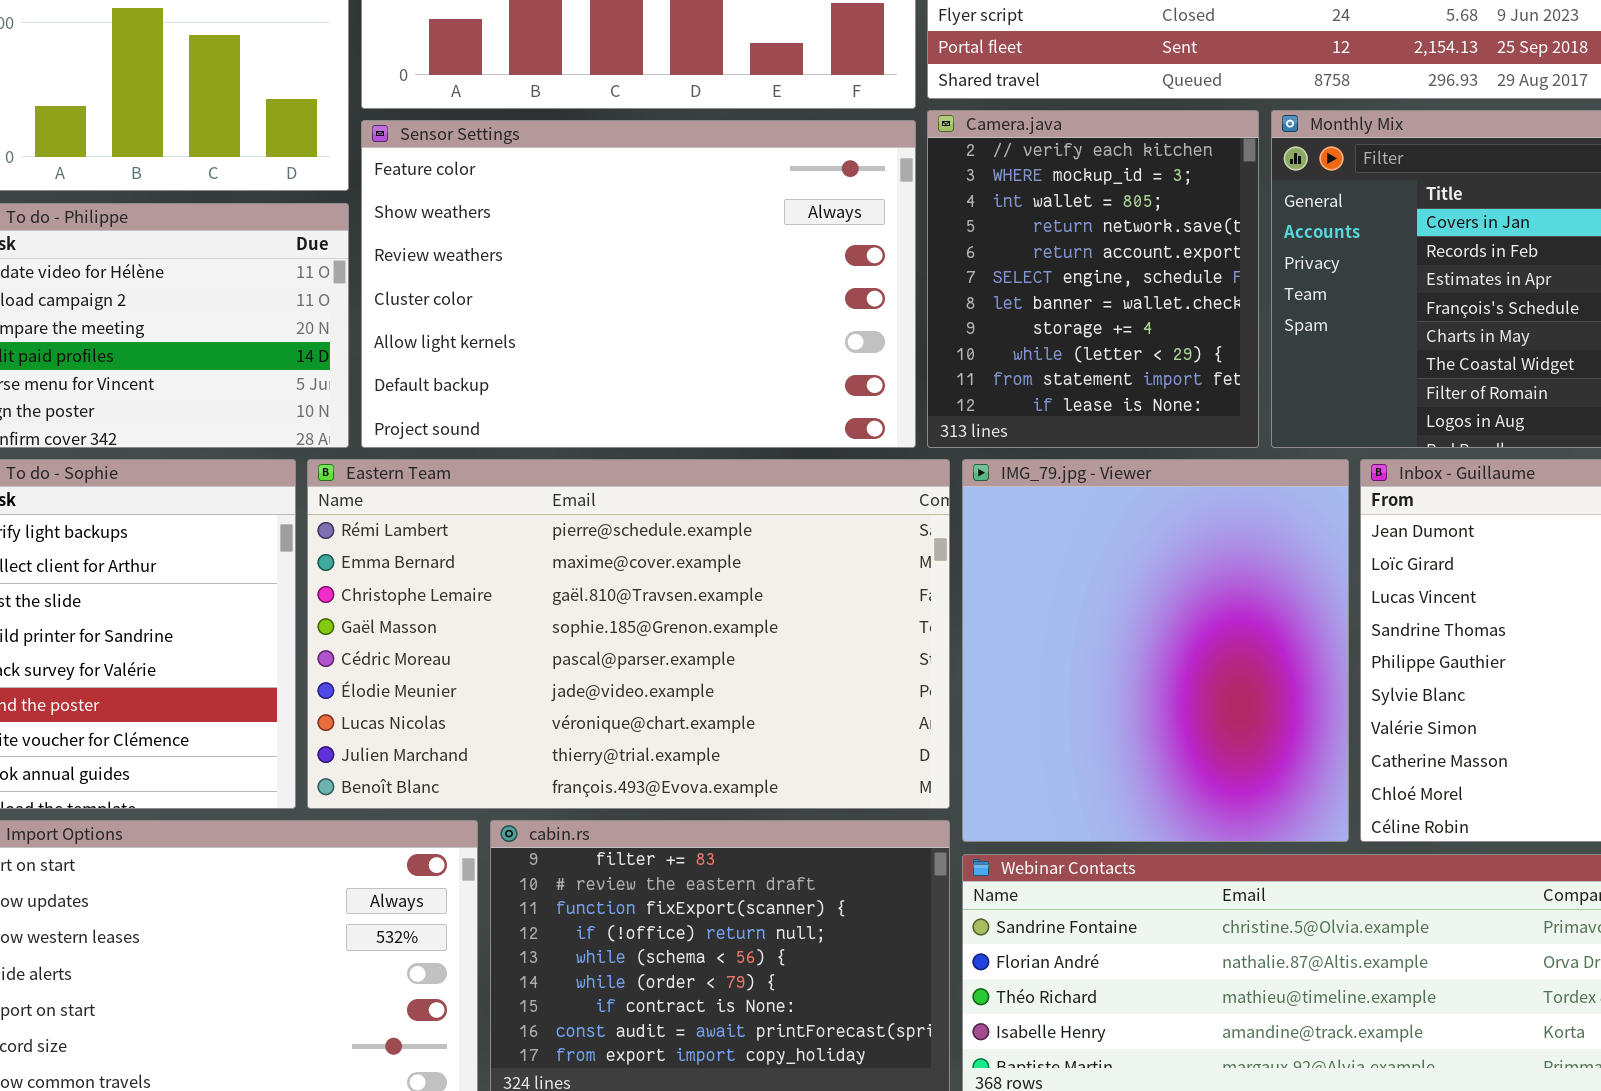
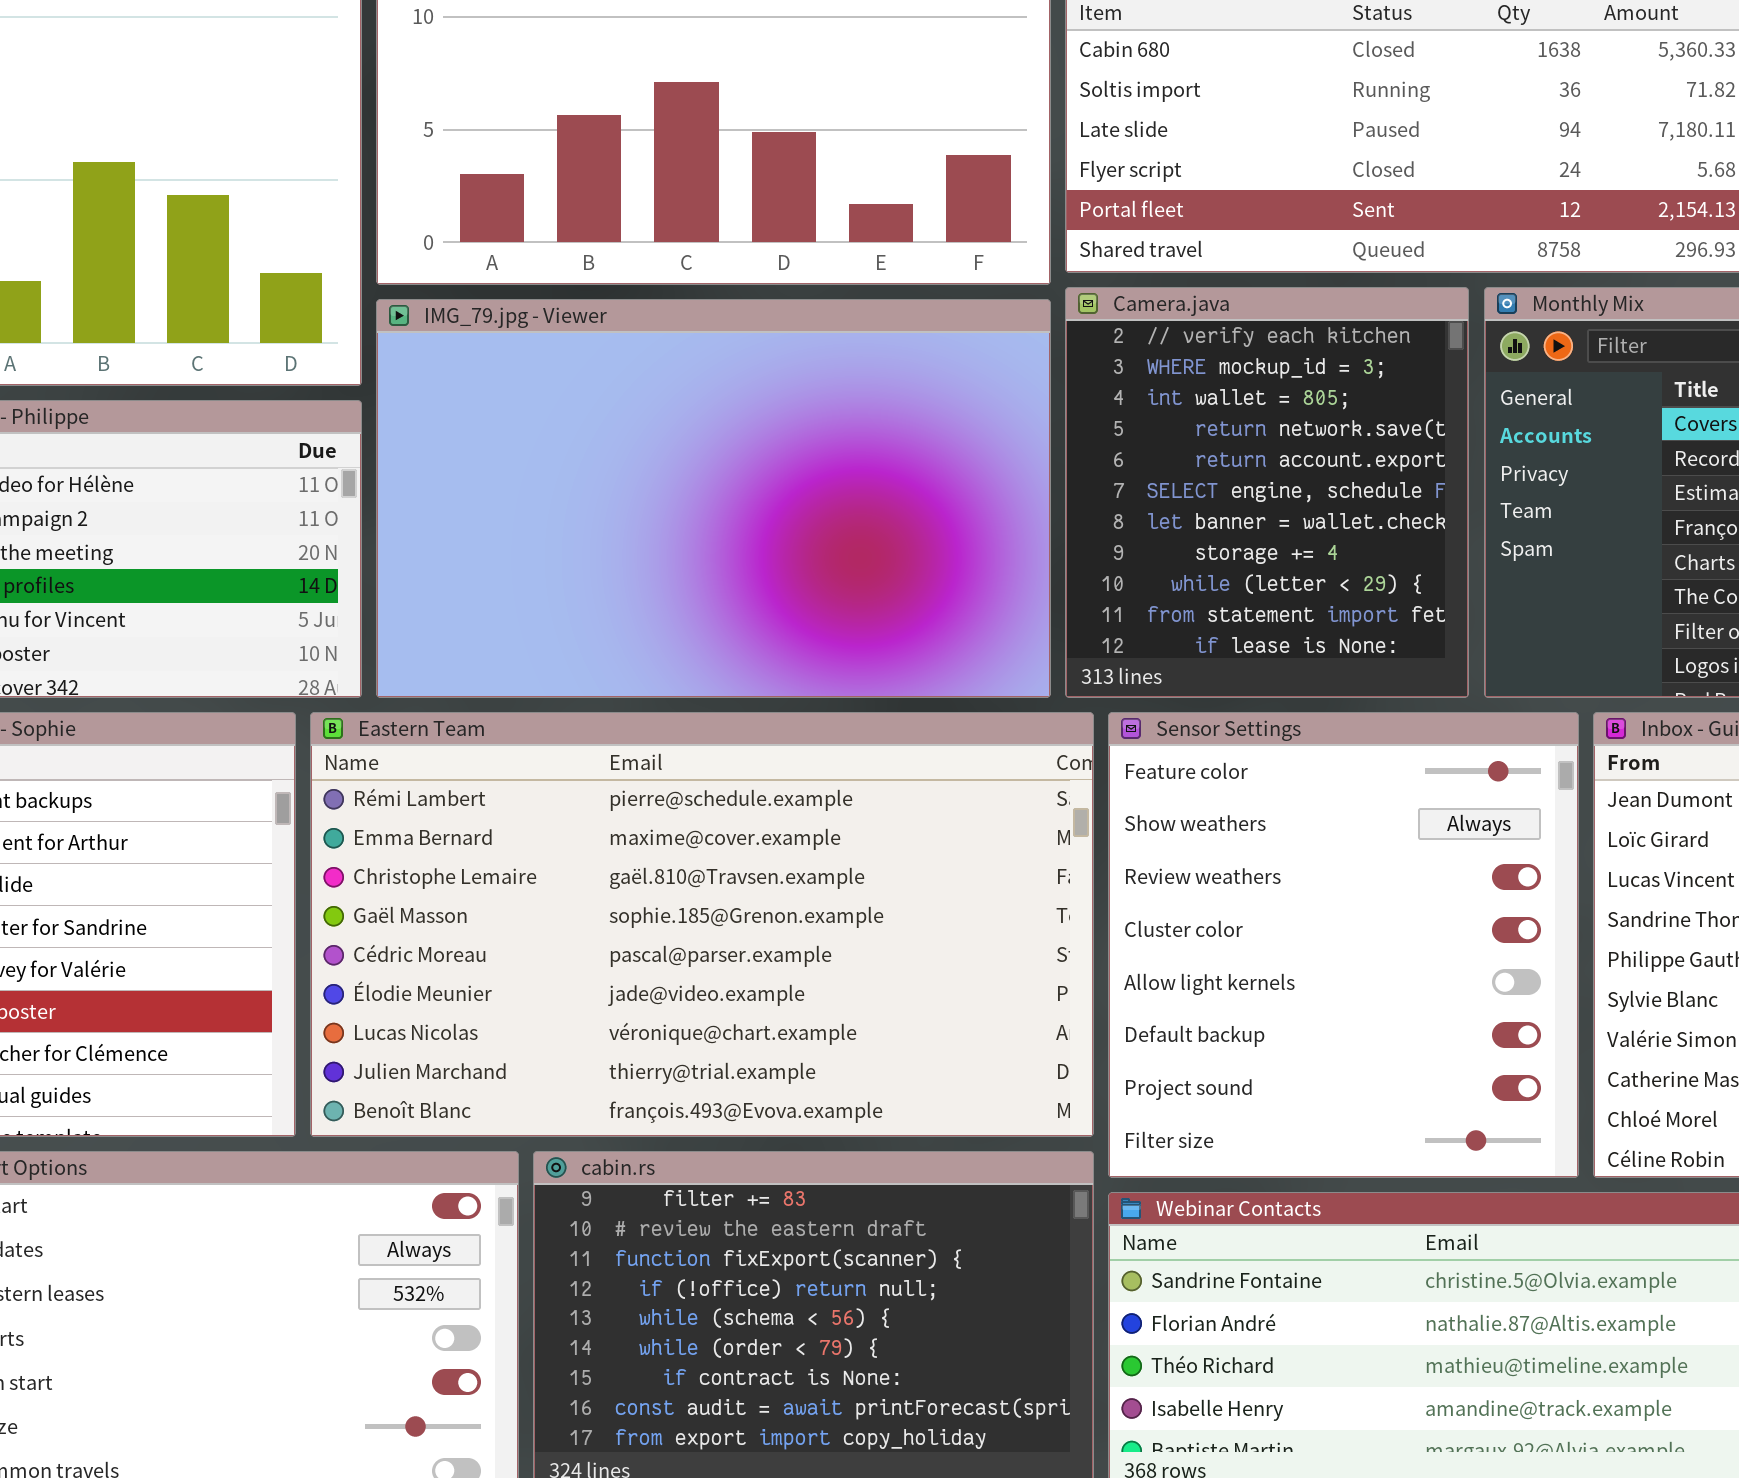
Sensor Settings: [361,120,916,448] -> [1108,712,1579,1178], moved, resized
IMG_79.jpg - Viewer: [962,459,1349,842] -> [376,299,1051,698], moved, resized

